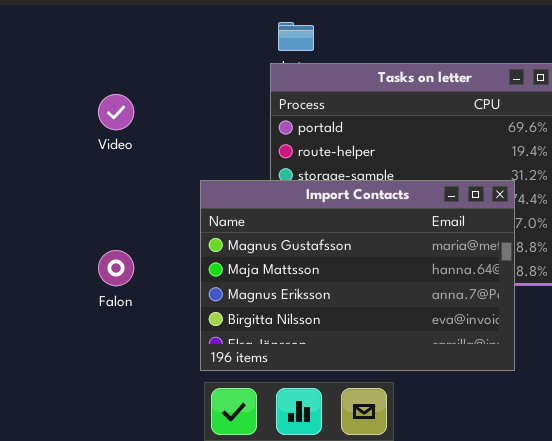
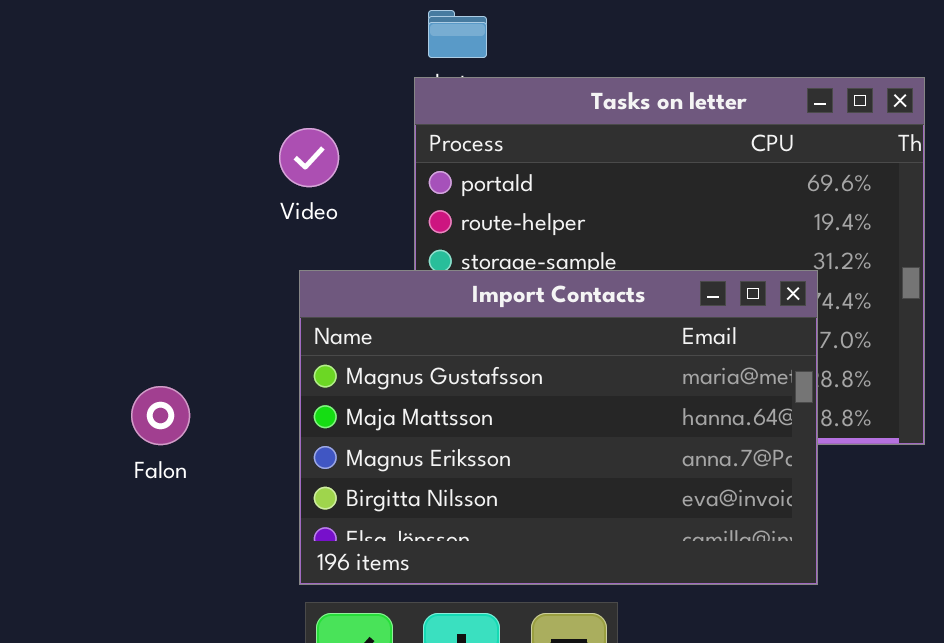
Video: [98,94,134,130] -> [279,128,339,187], moved

